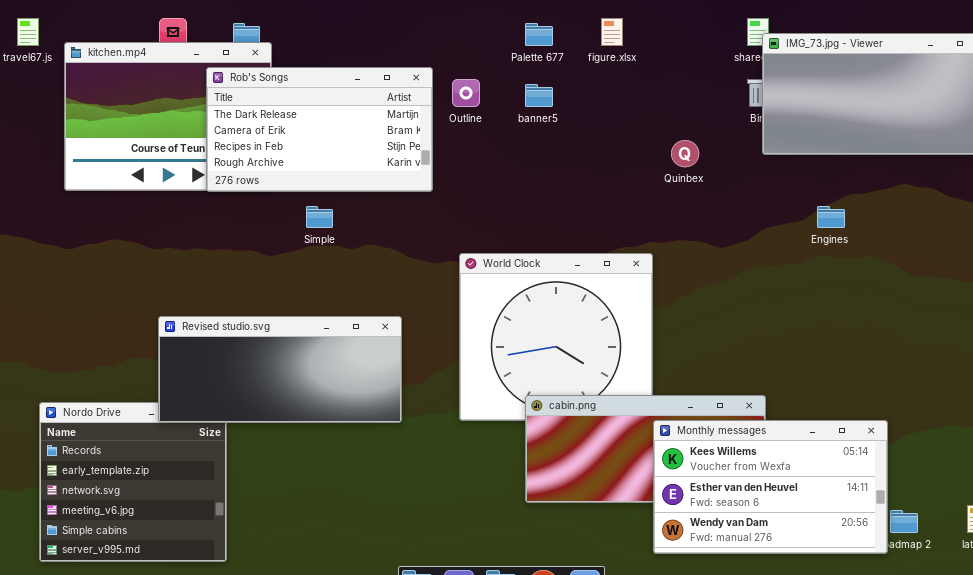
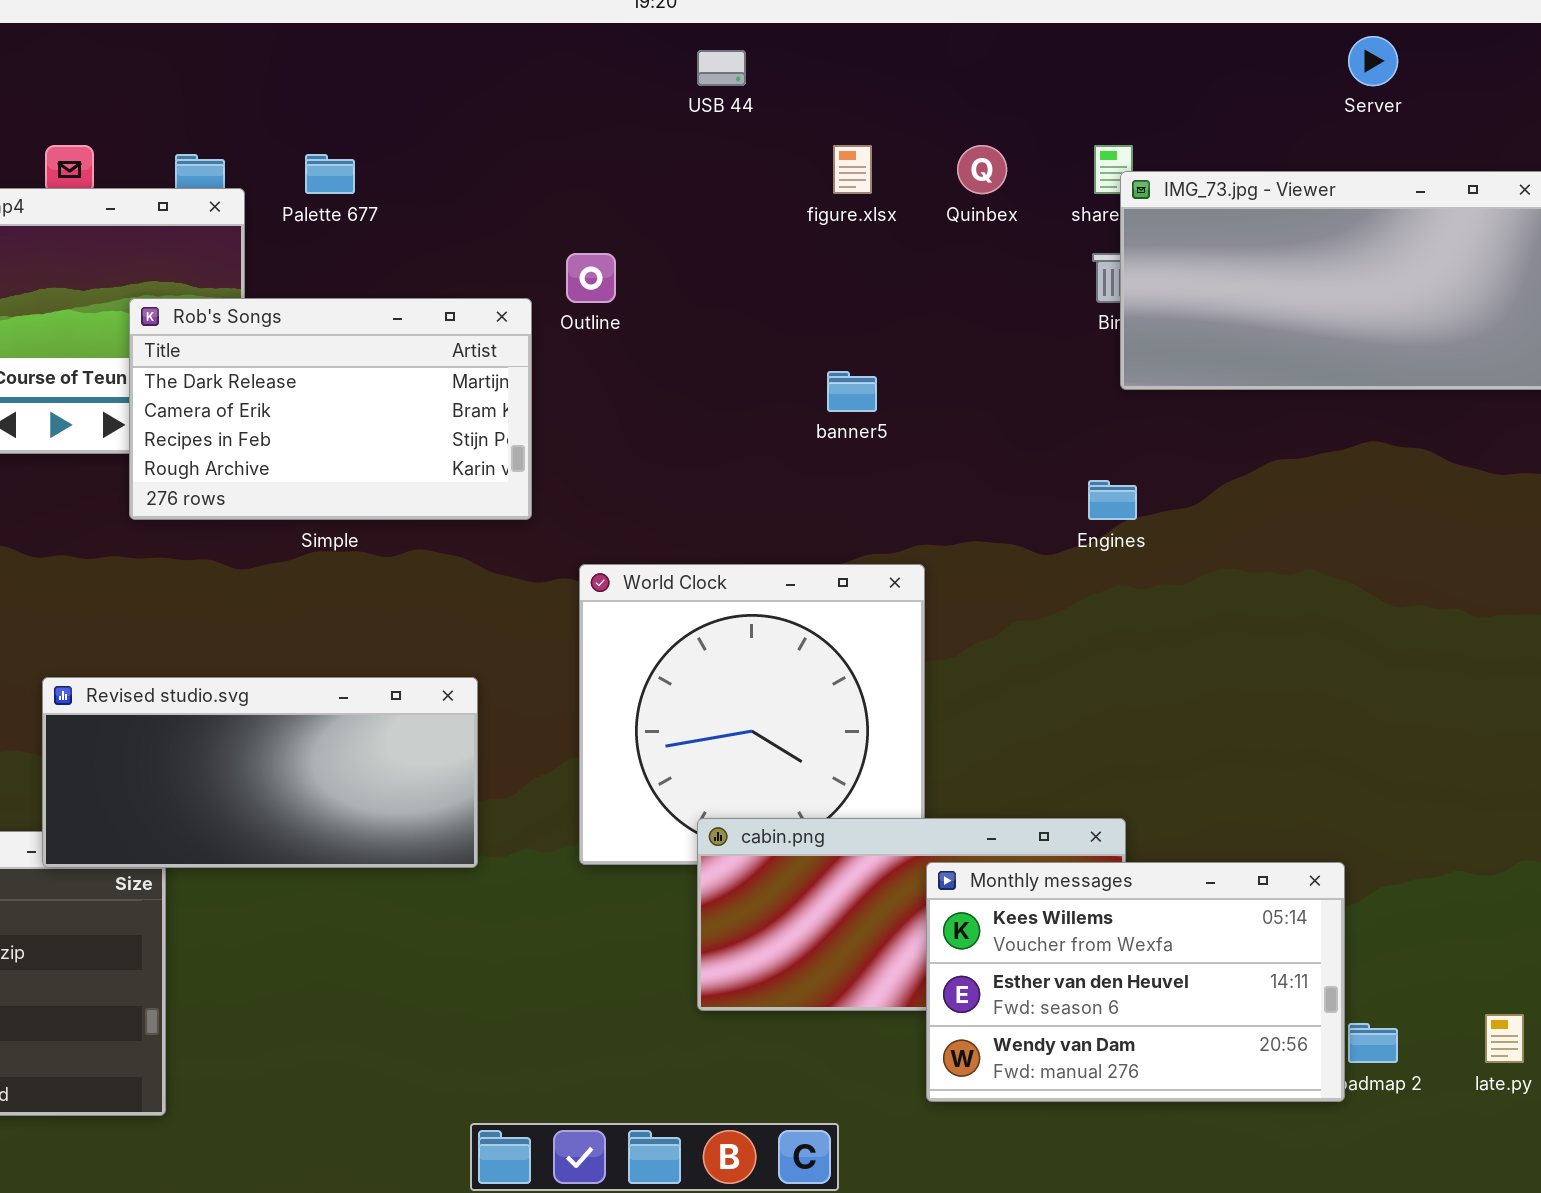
Palette 677: [525,23,553,46] -> [305,154,355,194], moved
Rob's Songs: [206,67,433,192] -> [129,298,532,520], moved
banner5: [525,84,553,107] -> [827,371,877,412], moved
Quinbex: [671,140,699,167] -> [957,145,1007,194], moved
Engines: [817,206,845,228] -> [1088,480,1137,520], moved

